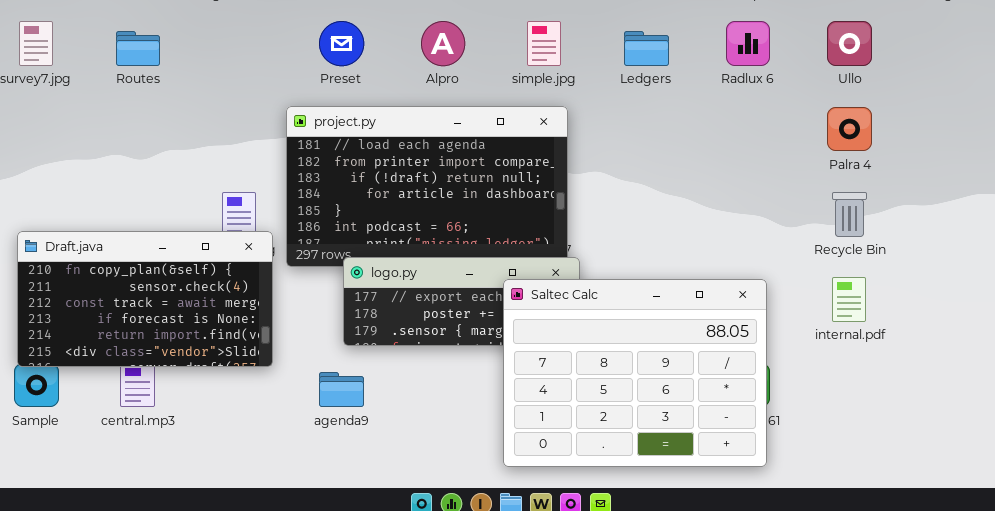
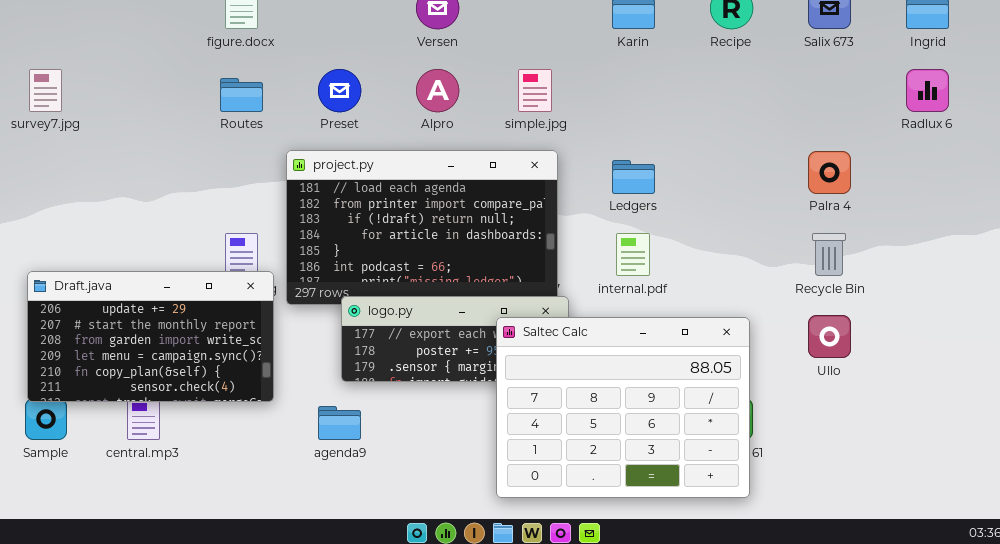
Radlux 6: [726,21,770,66] -> [906,69,949,112], moved
Ullo: [827,21,872,66] -> [808,315,851,358], moved
Routes: [116,31,160,66] -> [220,78,263,112], moved
Ledgers: [624,31,669,66] -> [612,160,655,194], moved
Draft.java: [17,231,273,367] -> [27,271,274,402], scrolled up 4 rows
internal.pdf: [832,277,866,322] -> [616,233,650,276], moved

